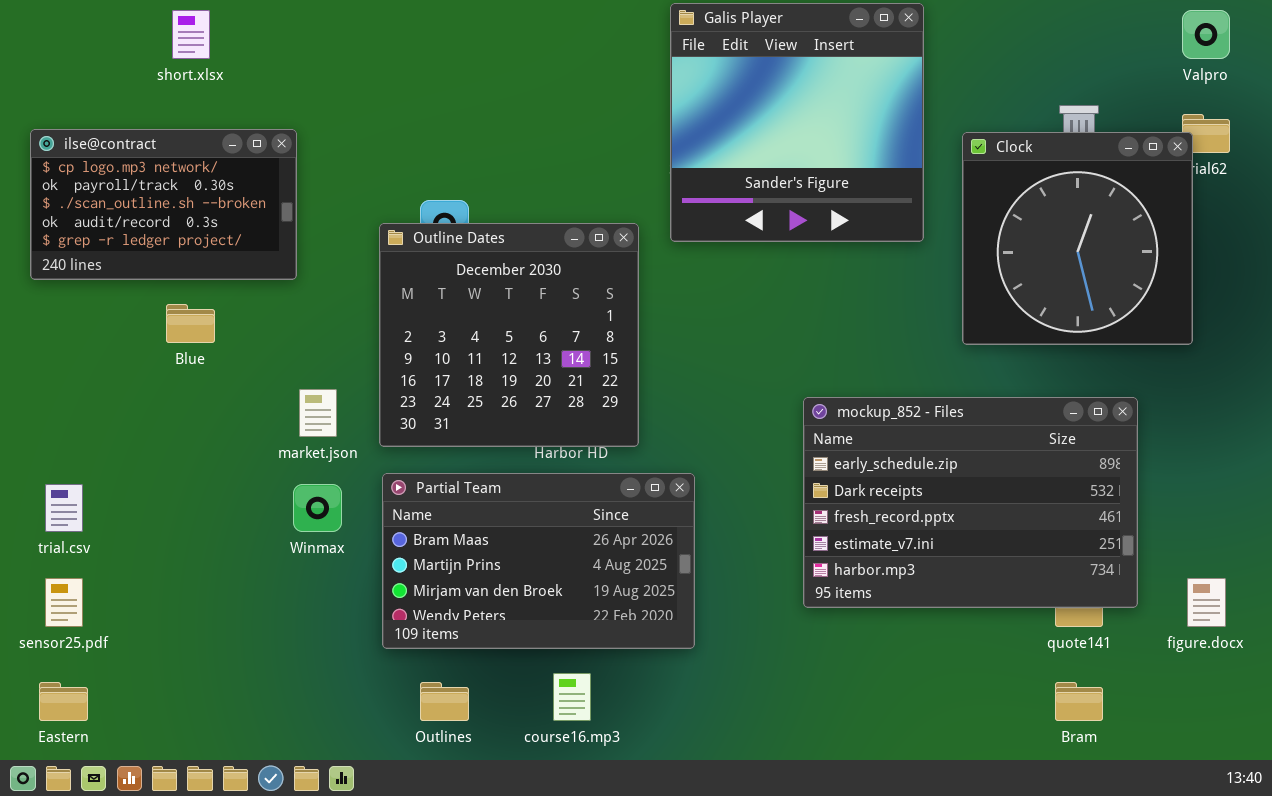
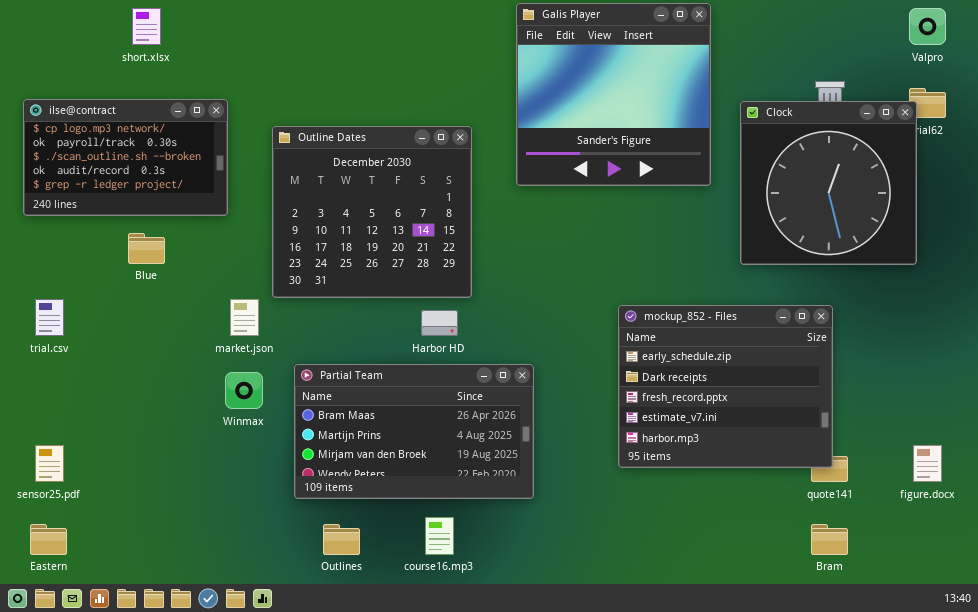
Outline Dates: [379,223,639,447] -> [272,126,472,298], moved
mockup_852 - Files: [803,397,1138,608] -> [618,305,833,468], resized
trial.csv: [45,484,83,532] -> [35,299,64,336], moved

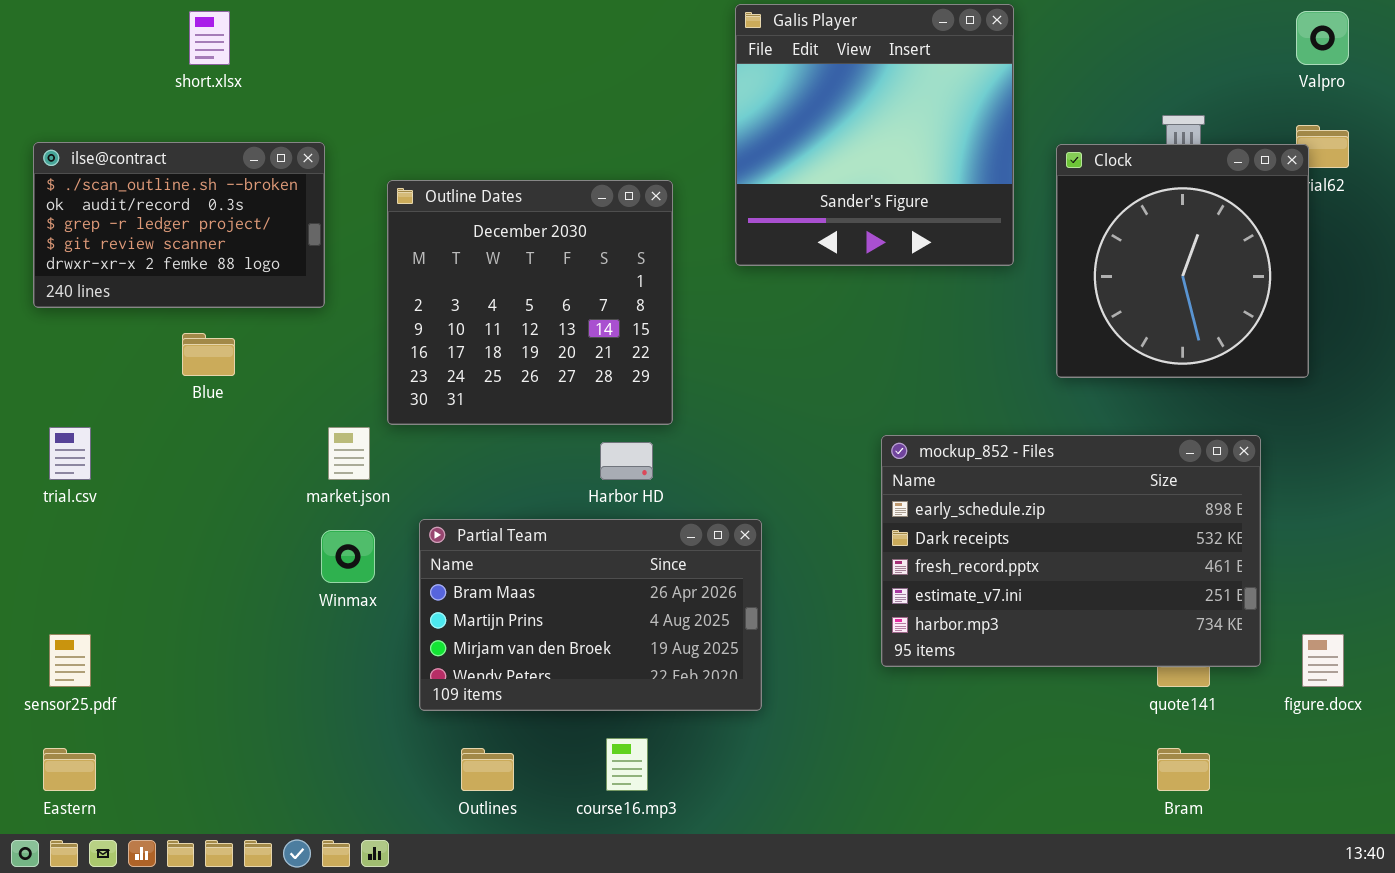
ilse@contract: [23,99,228,216] -> [33,142,325,308], scrolled down 2 rows
mockup_852 - Files: [618,305,833,468] -> [881,435,1261,667], resized

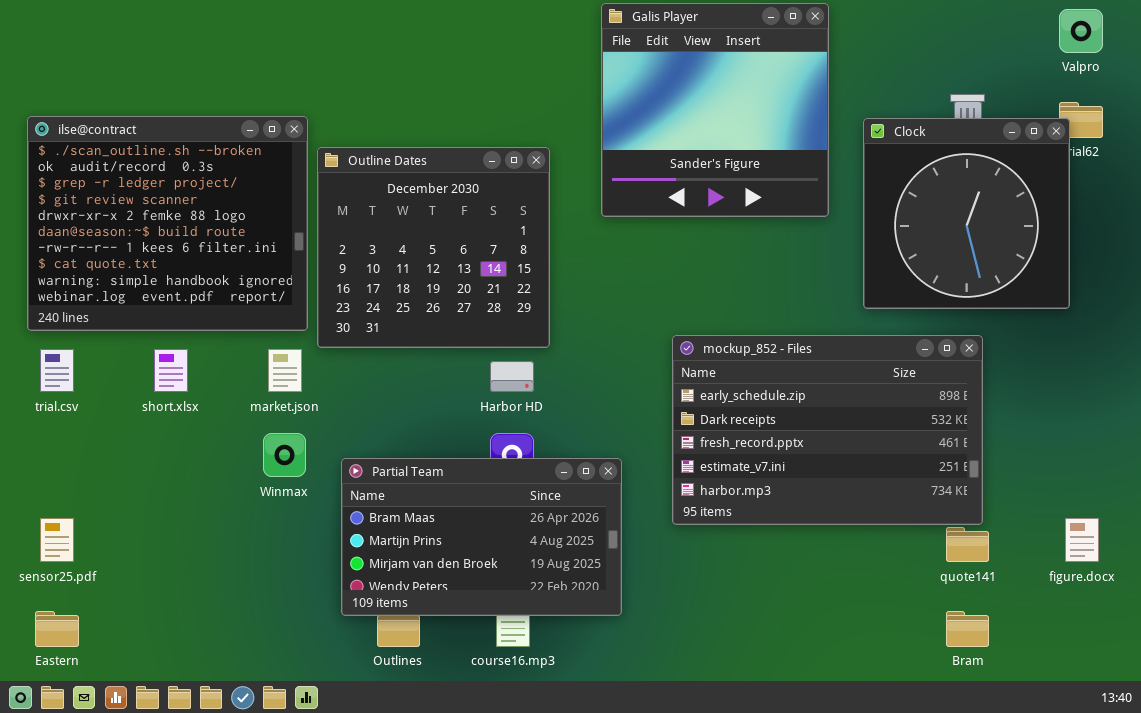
short.xlsx: [189,11,230,65] -> [154,349,188,392], moved
ilse@contract: [33,142,325,308] -> [27,116,308,331], resized
mockup_852 - Files: [881,435,1261,667] -> [672,335,983,525], moved
Partial Team: [419,519,762,711] -> [341,458,622,616], moved

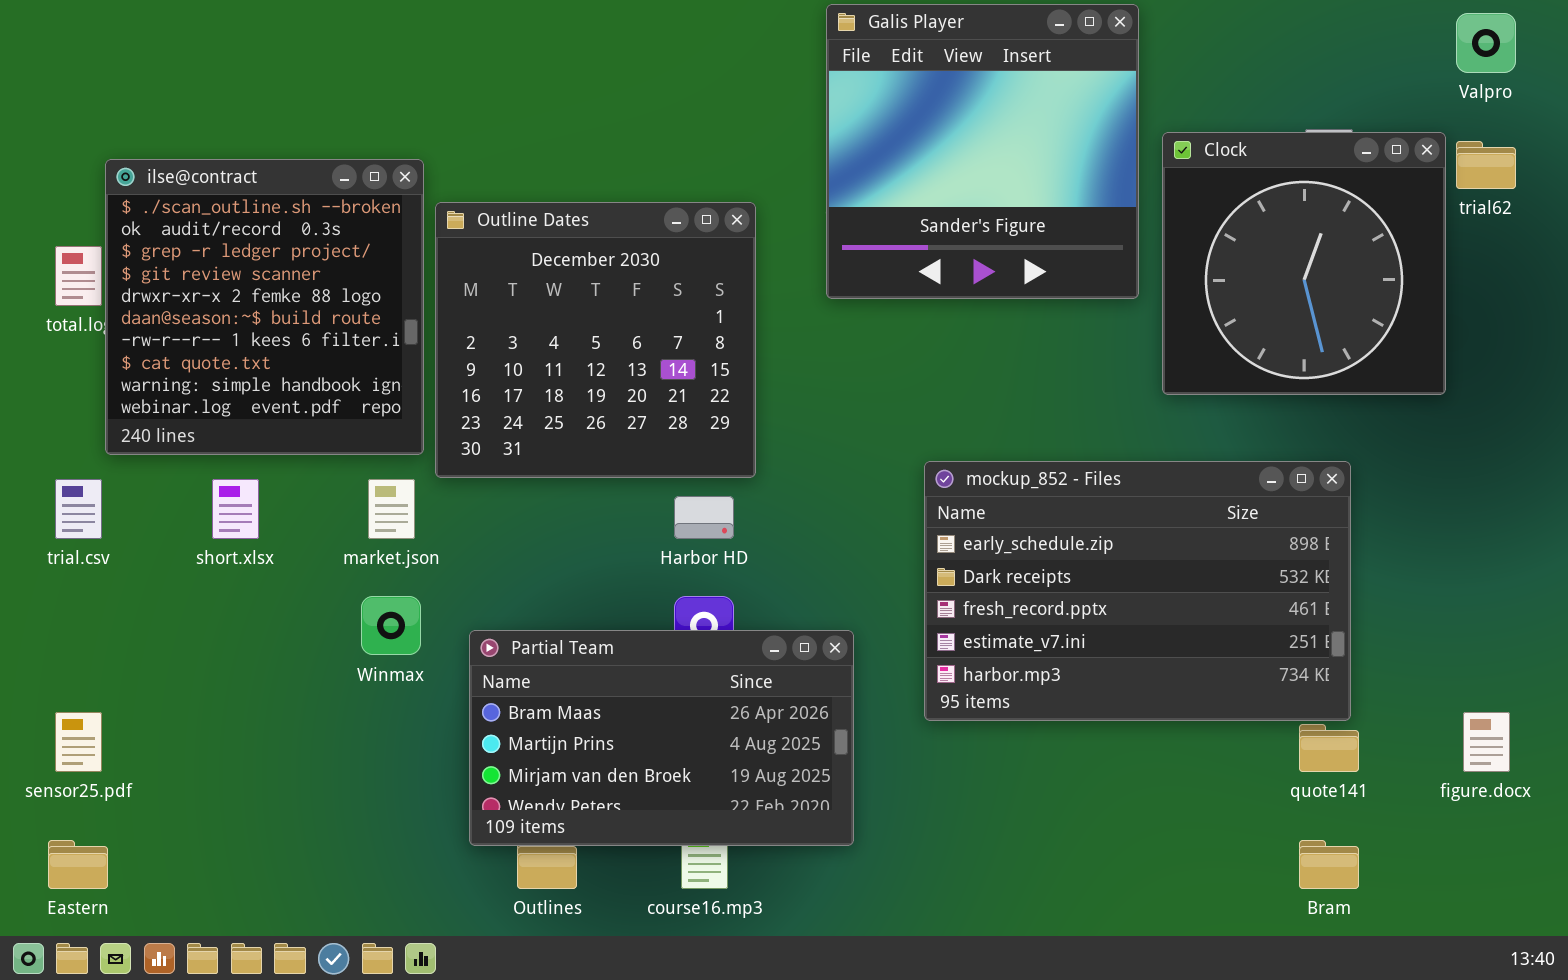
ilse@contract: [27,116,308,331] -> [105,159,424,455], resized
Clock: [863,118,1070,309] -> [1162,132,1446,395], moved

